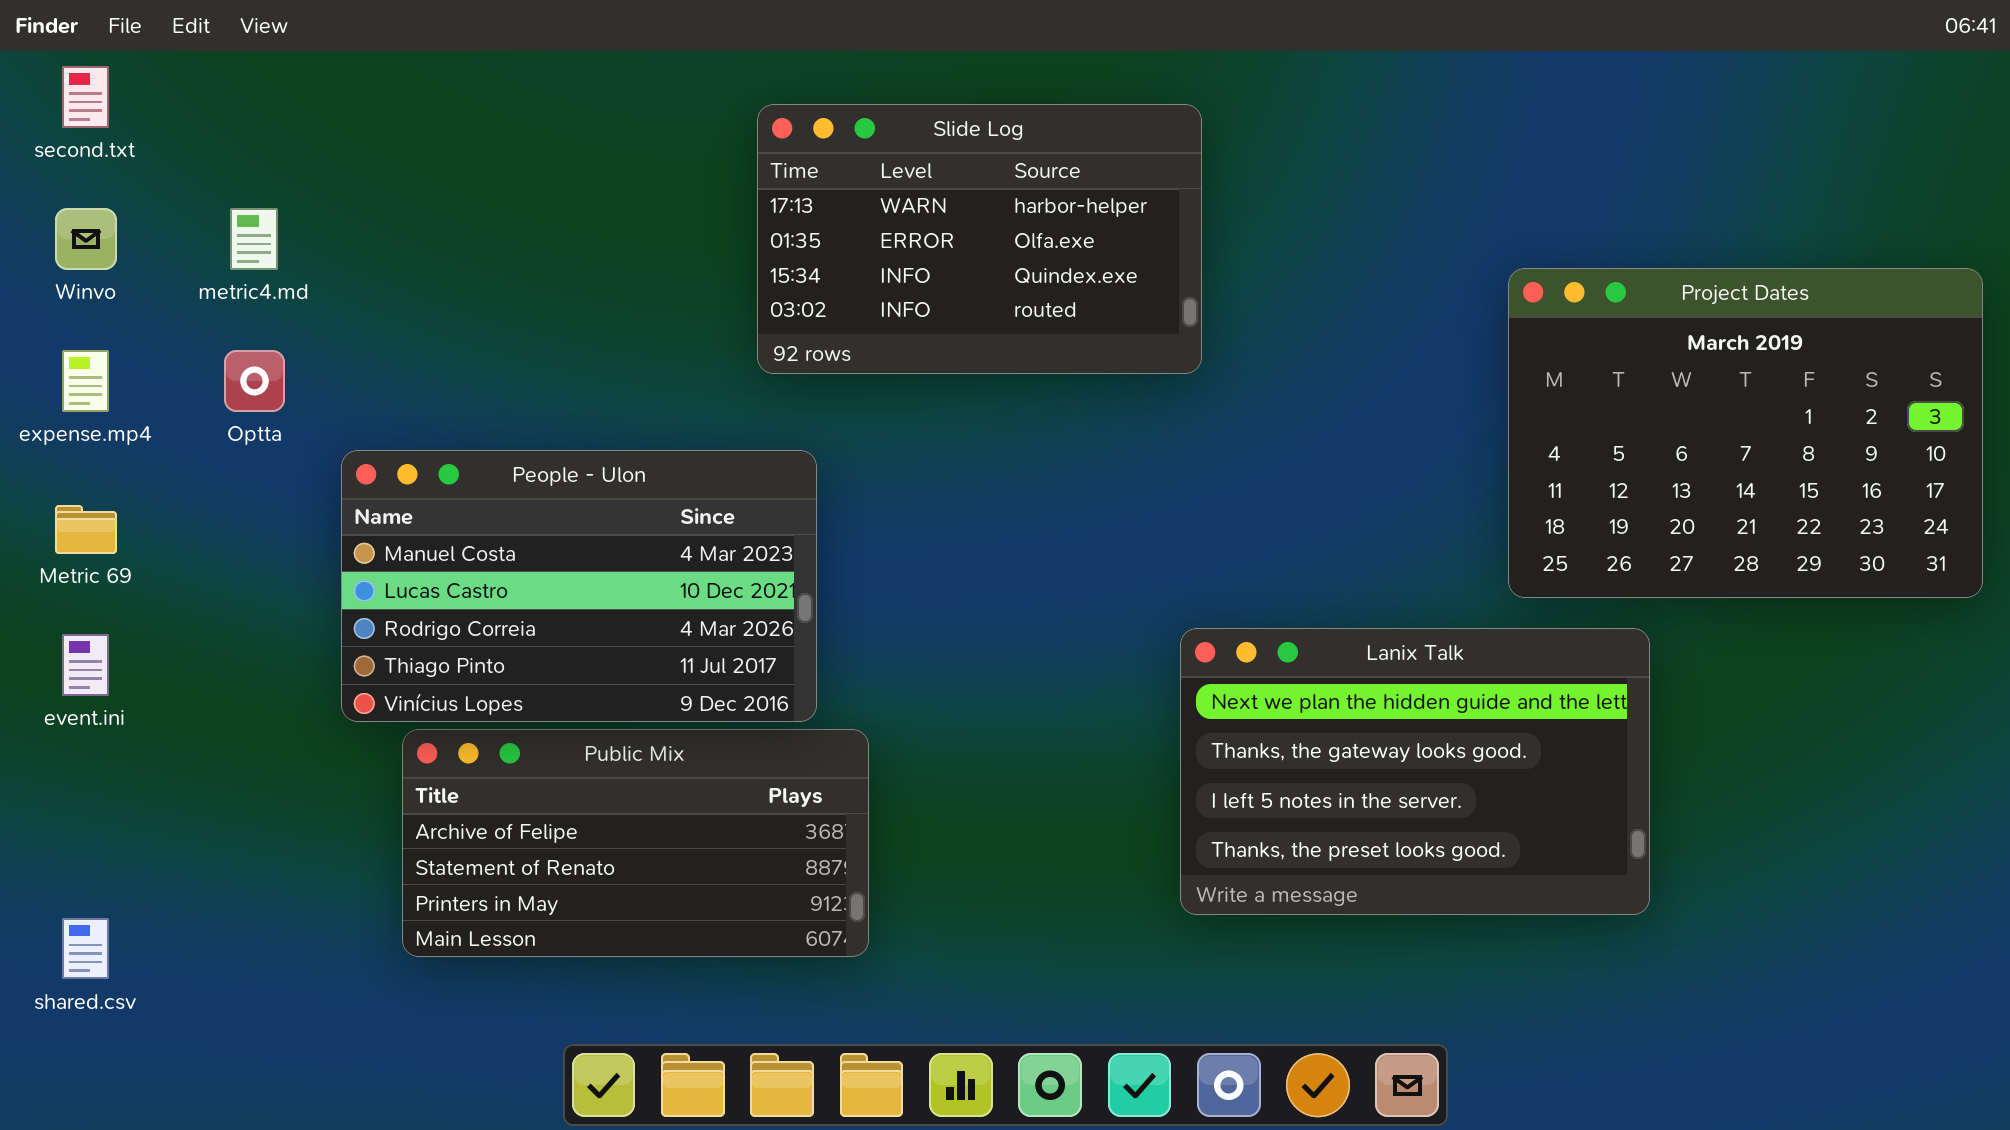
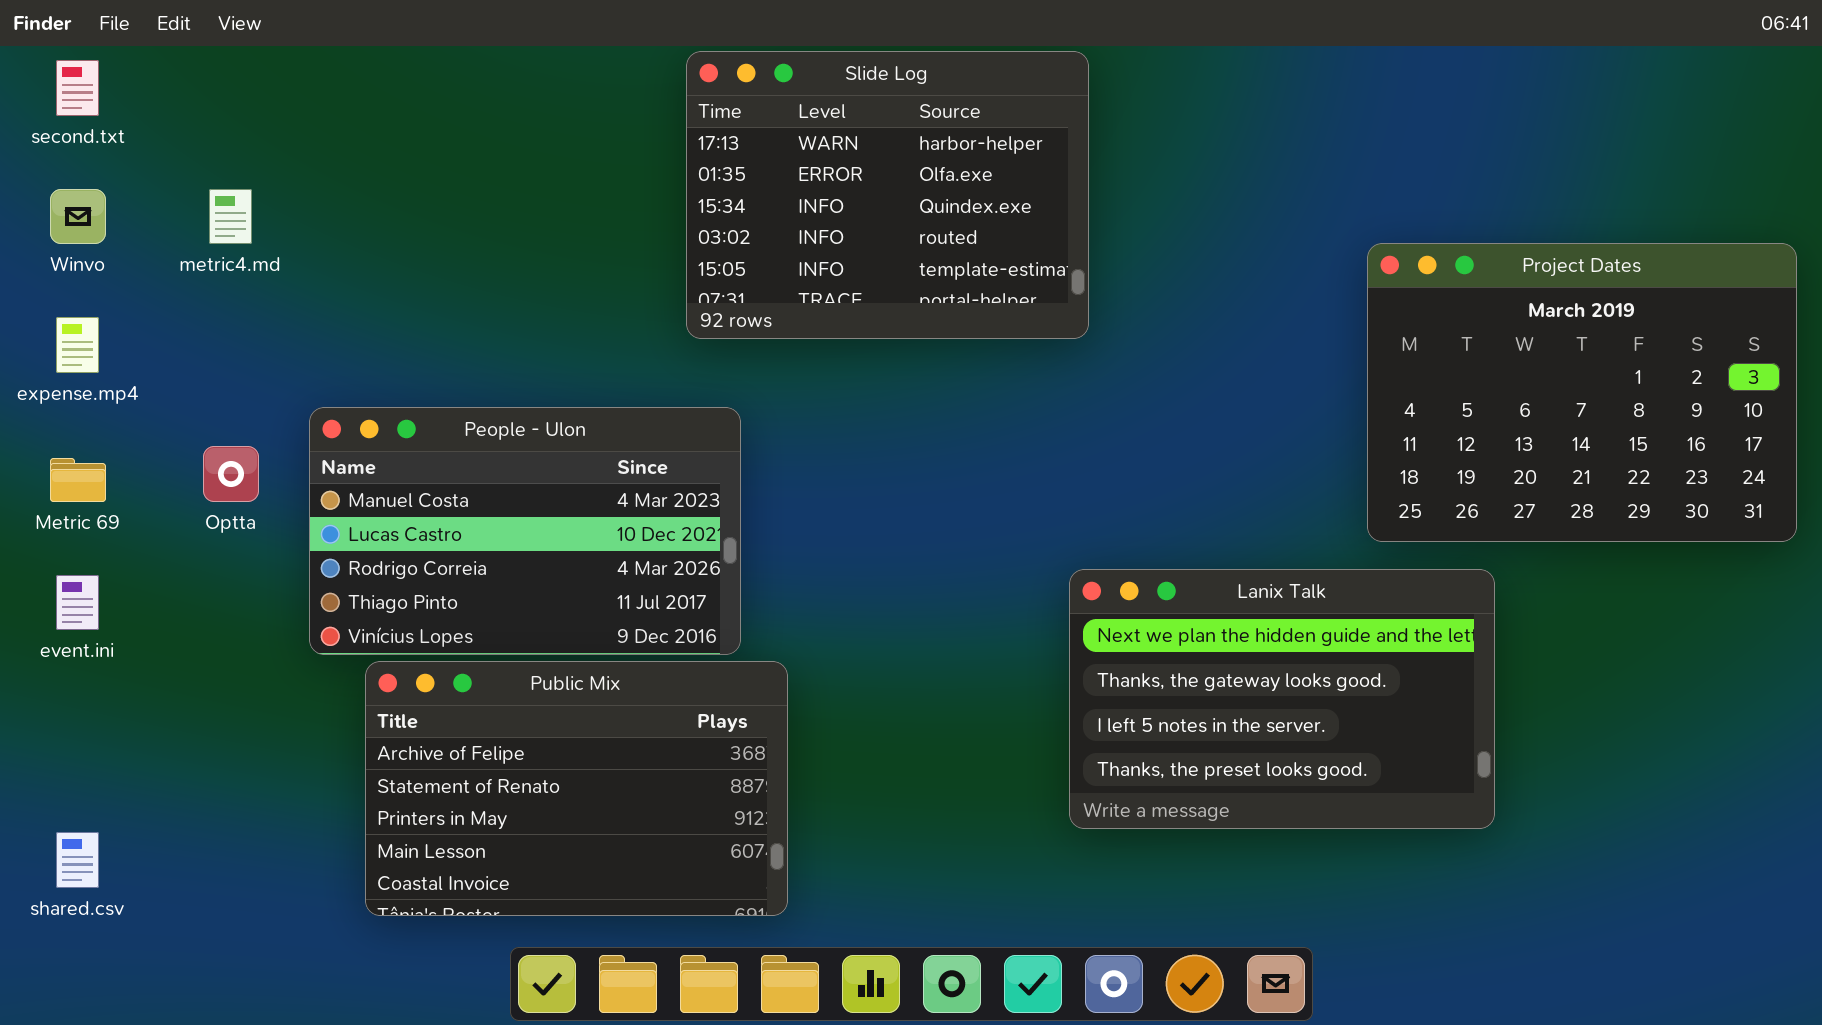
Slide Log: [757,104,1202,374] -> [686,51,1089,339], resized
Optta: [224,350,285,412] -> [203,446,259,502], moved
Public Mix: [402,729,869,957] -> [365,661,788,916], resized

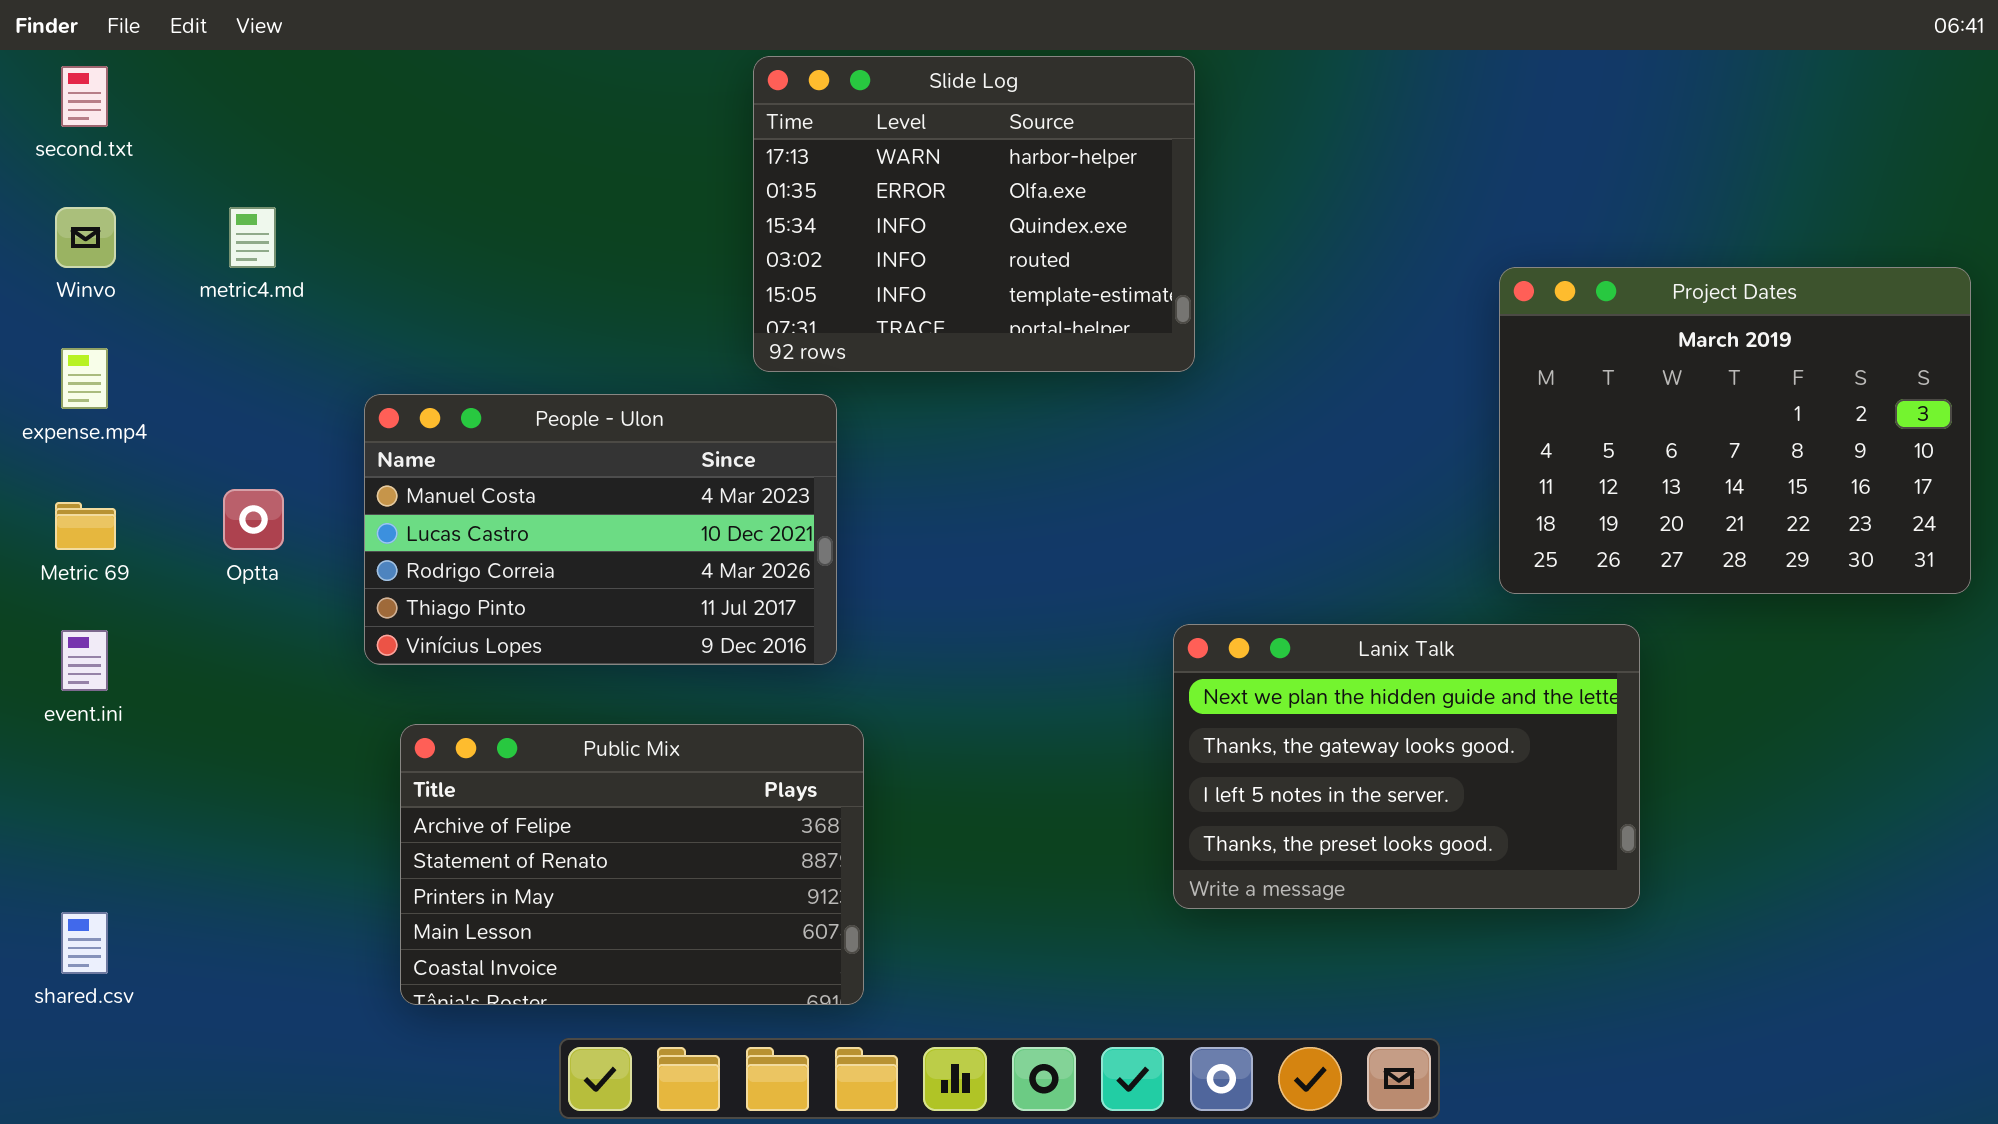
People - Ulon: [309,407,741,655] -> [364,394,837,665], moved

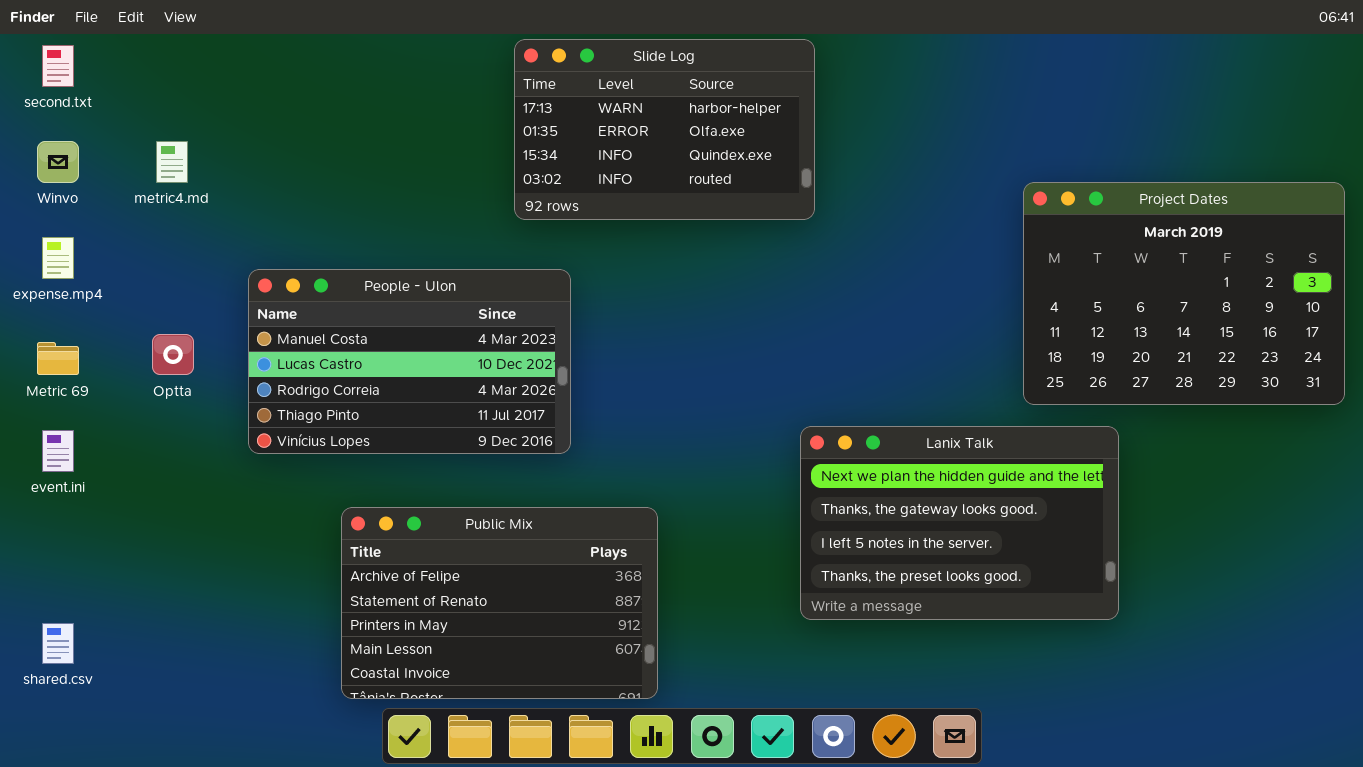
Slide Log: [753,56,1195,372] -> [514,39,815,220], resized
Public Mix: [400,724,864,1005] -> [341,507,658,699], moved

